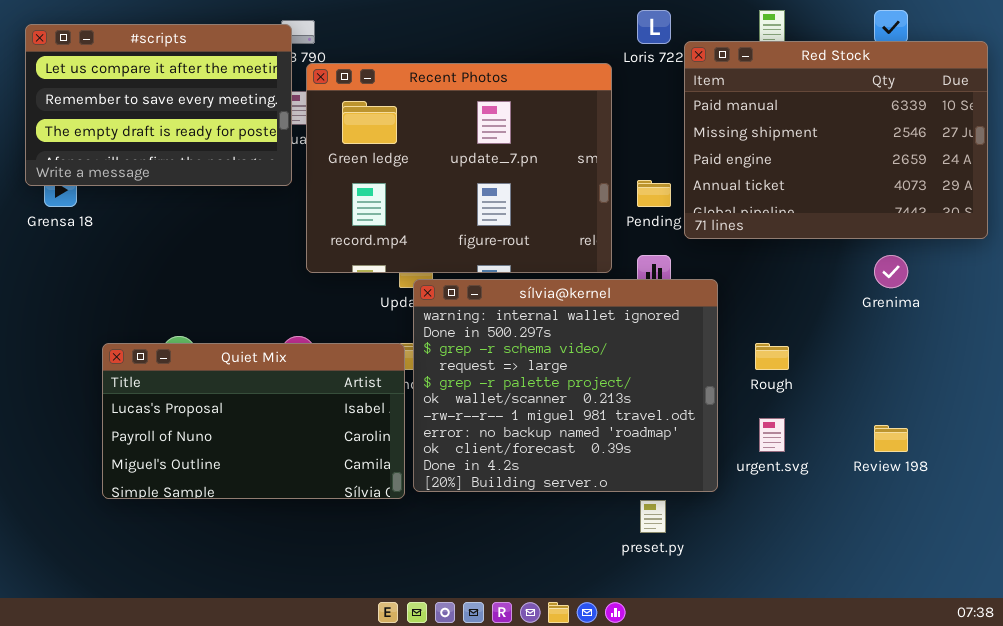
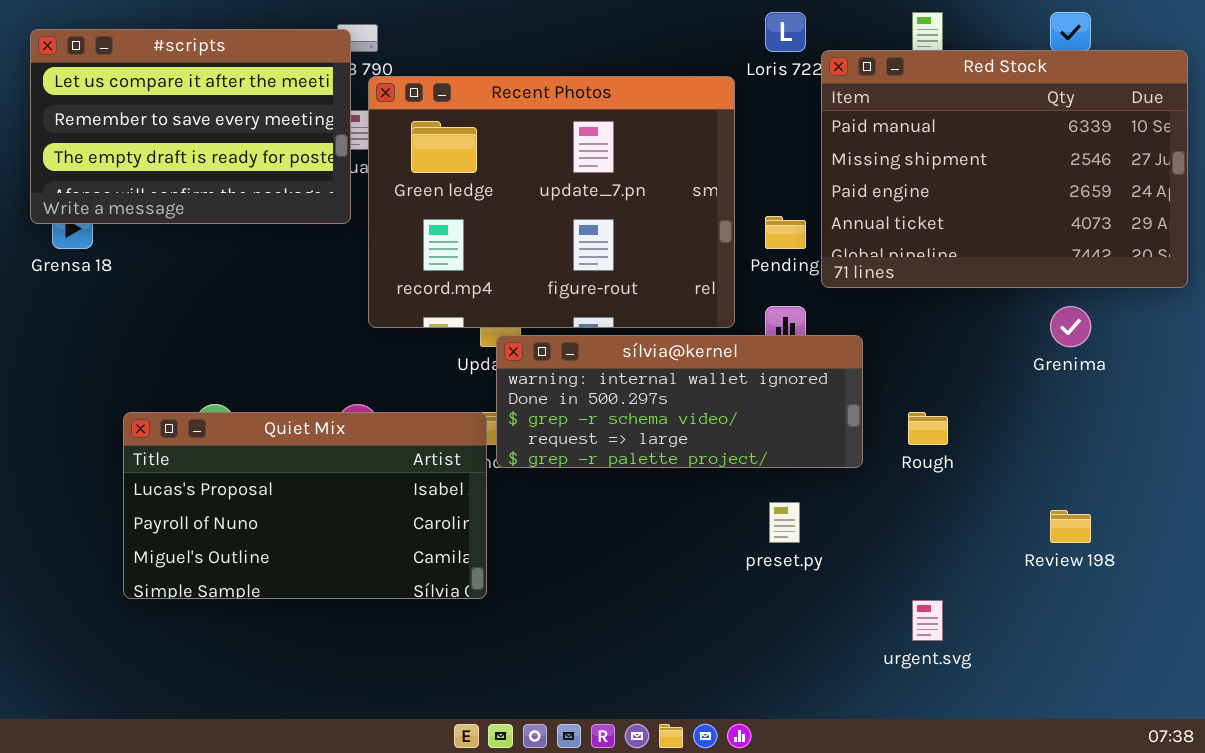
sílvia@kernel: [413,279,718,492] -> [496,335,863,468], resized
urgent.svg: [759,418,785,452] -> [912,600,943,641], moved
preset.py: [640,500,666,533] -> [769,502,800,543], moved

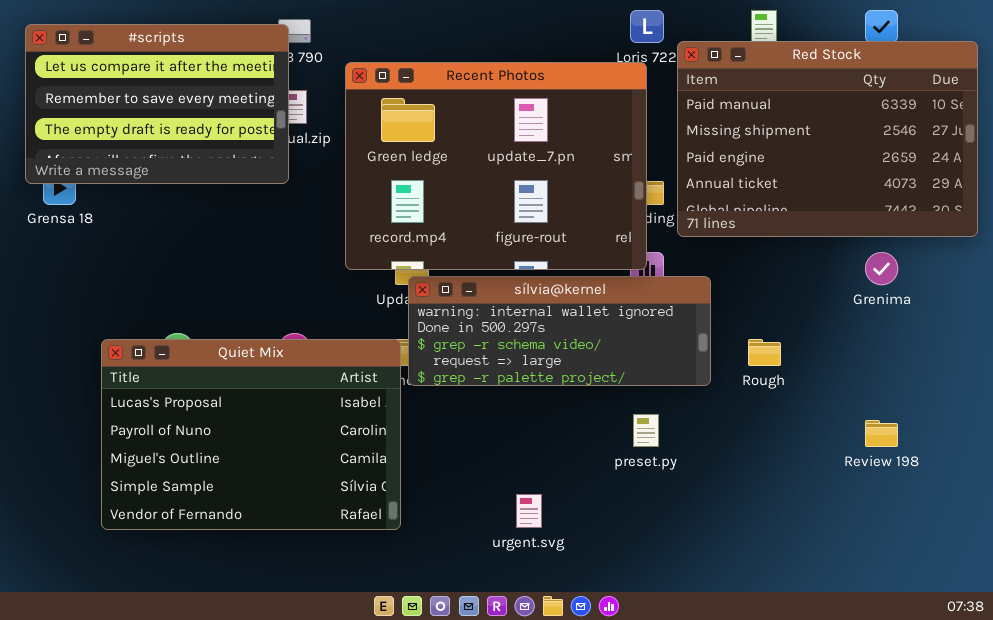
Recent Photos: [368,76,735,328] -> [345,62,647,270], moved
Quiet Mix: [123,412,487,599] -> [101,339,401,530], resized
urgent.svg: [912,600,943,641] -> [516,494,542,528], moved

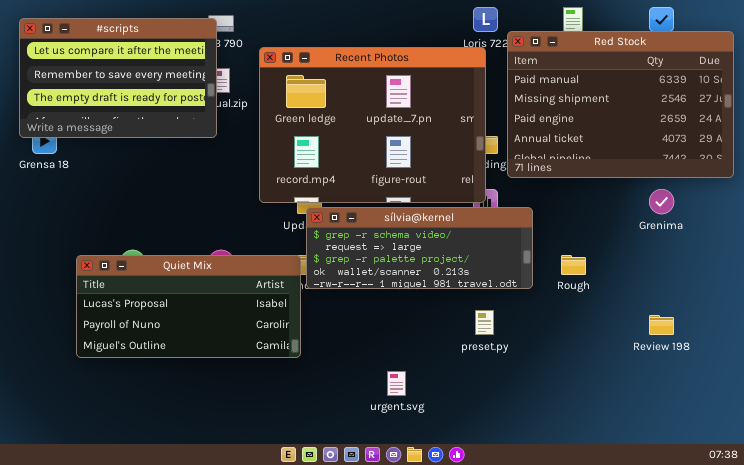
sílvia@kernel: [408,276,711,386] -> [306,207,533,289], scrolled down 2 rows
Quiet Mix: [101,339,401,530] -> [76,255,301,358], resized

